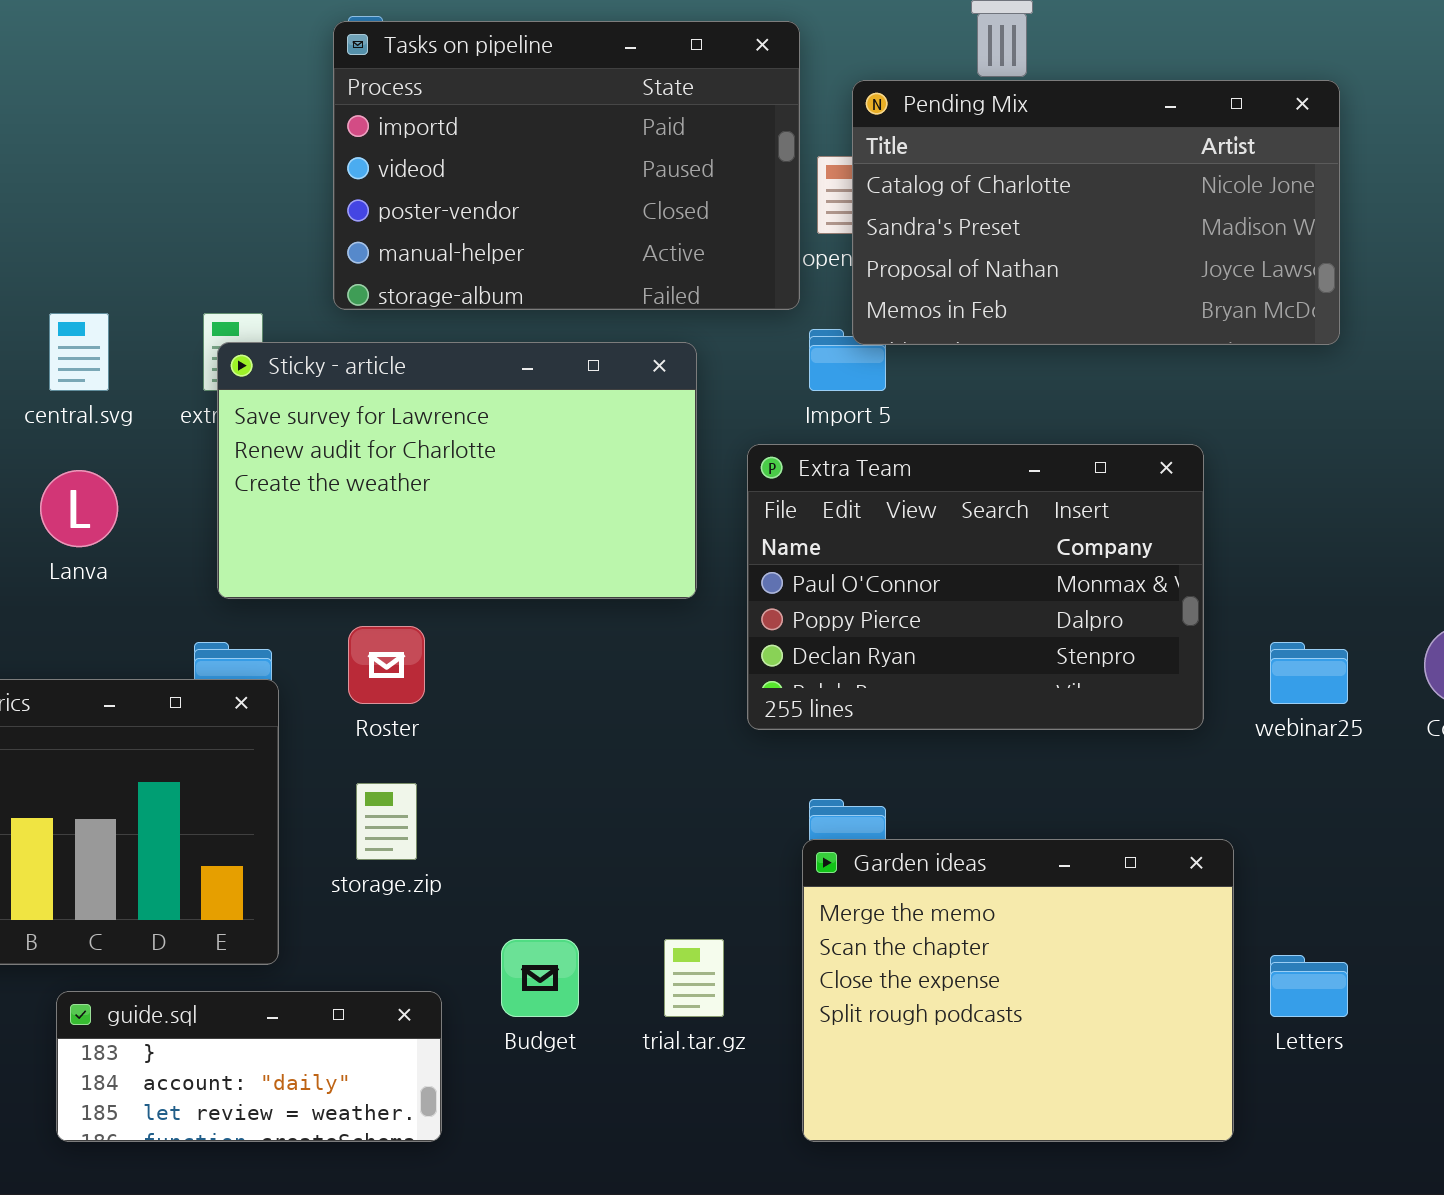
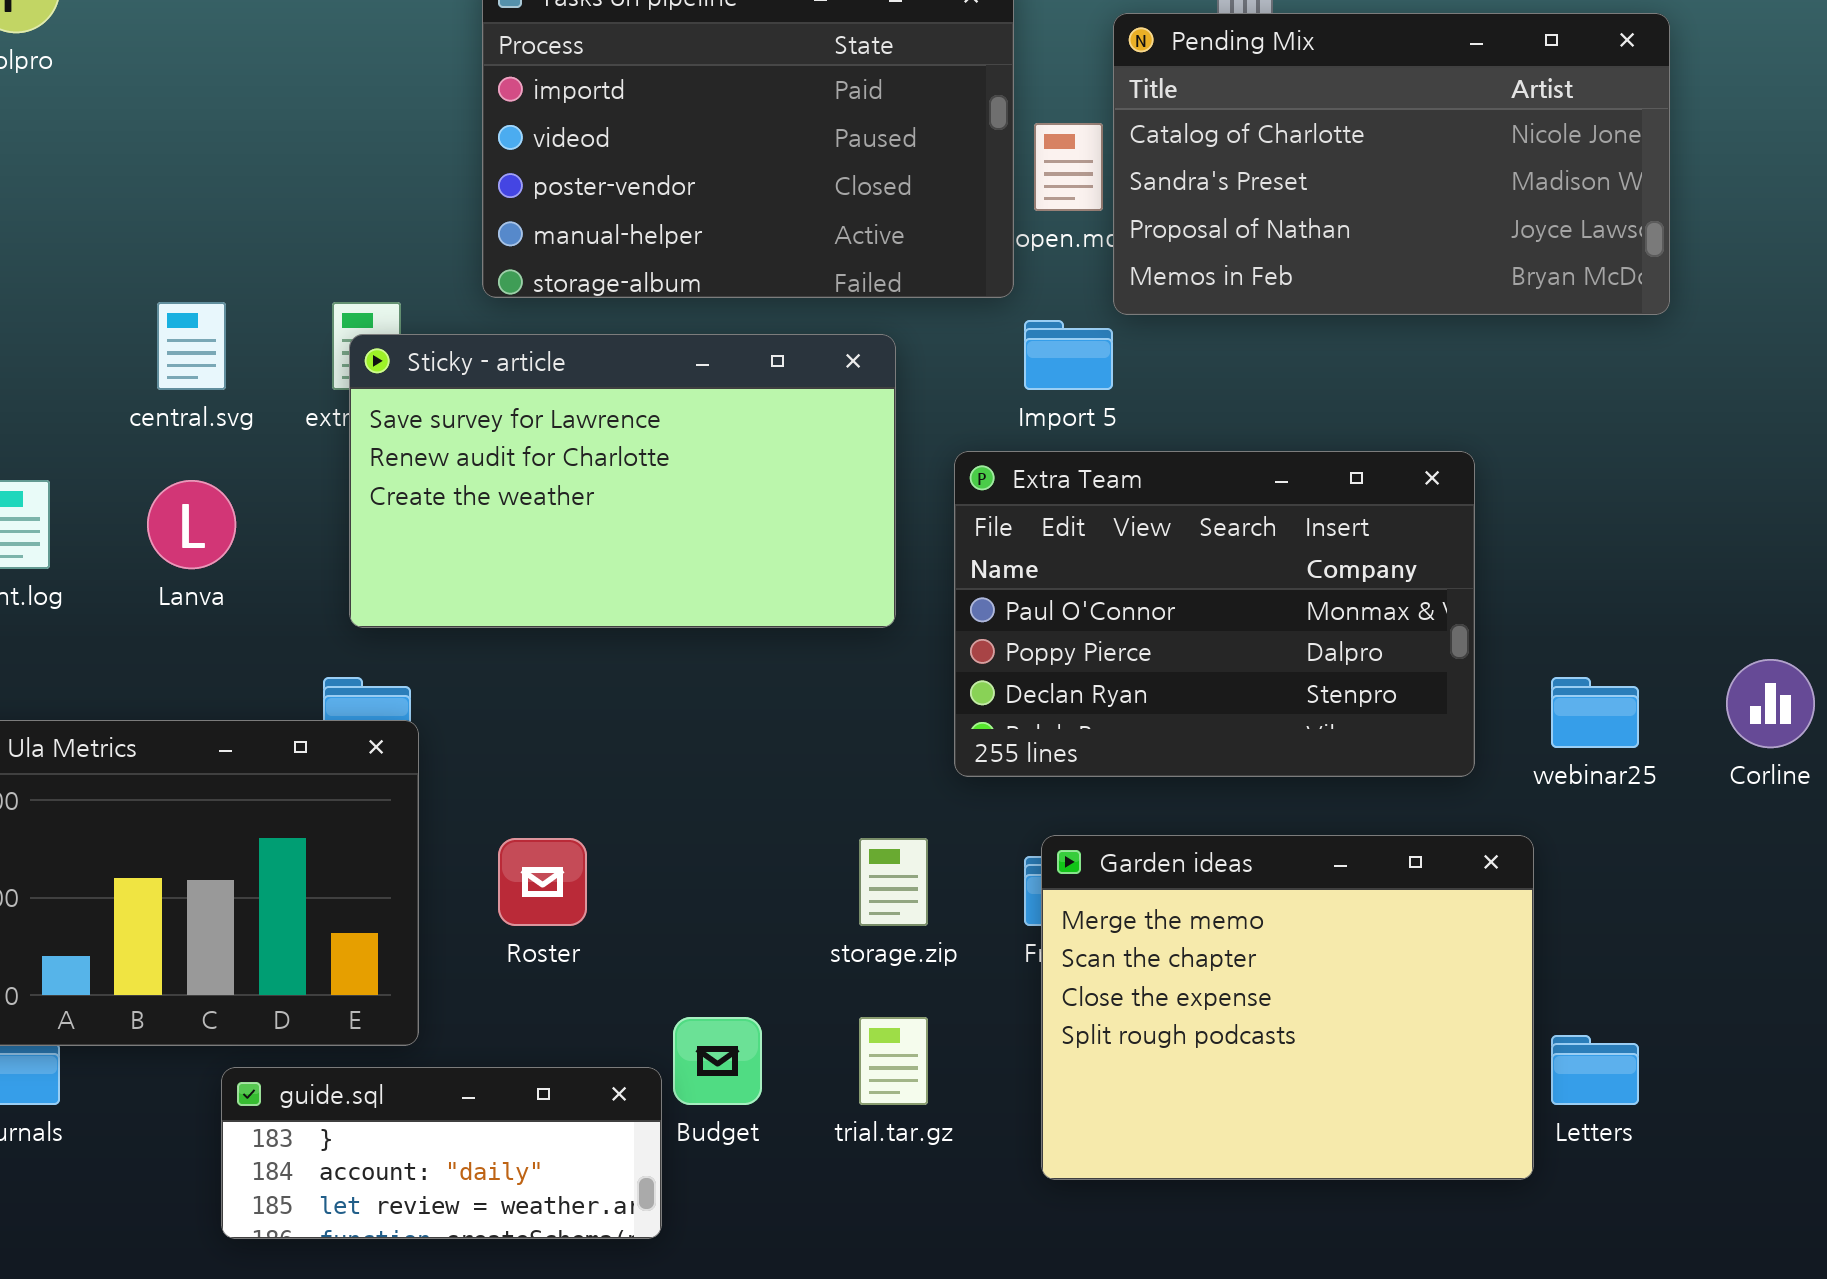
Pending Mix: [852,80,1340,345] -> [1113,13,1670,315], moved
Roster: [348,626,425,704] -> [498,838,587,926], moved
storage.zip: [356,783,417,860] -> [859,838,928,926], moved
Garden ideas: [802,839,1234,1142] -> [1041,835,1534,1180], moved
guide.sql: [56,991,442,1142] -> [221,1067,662,1239], moved

